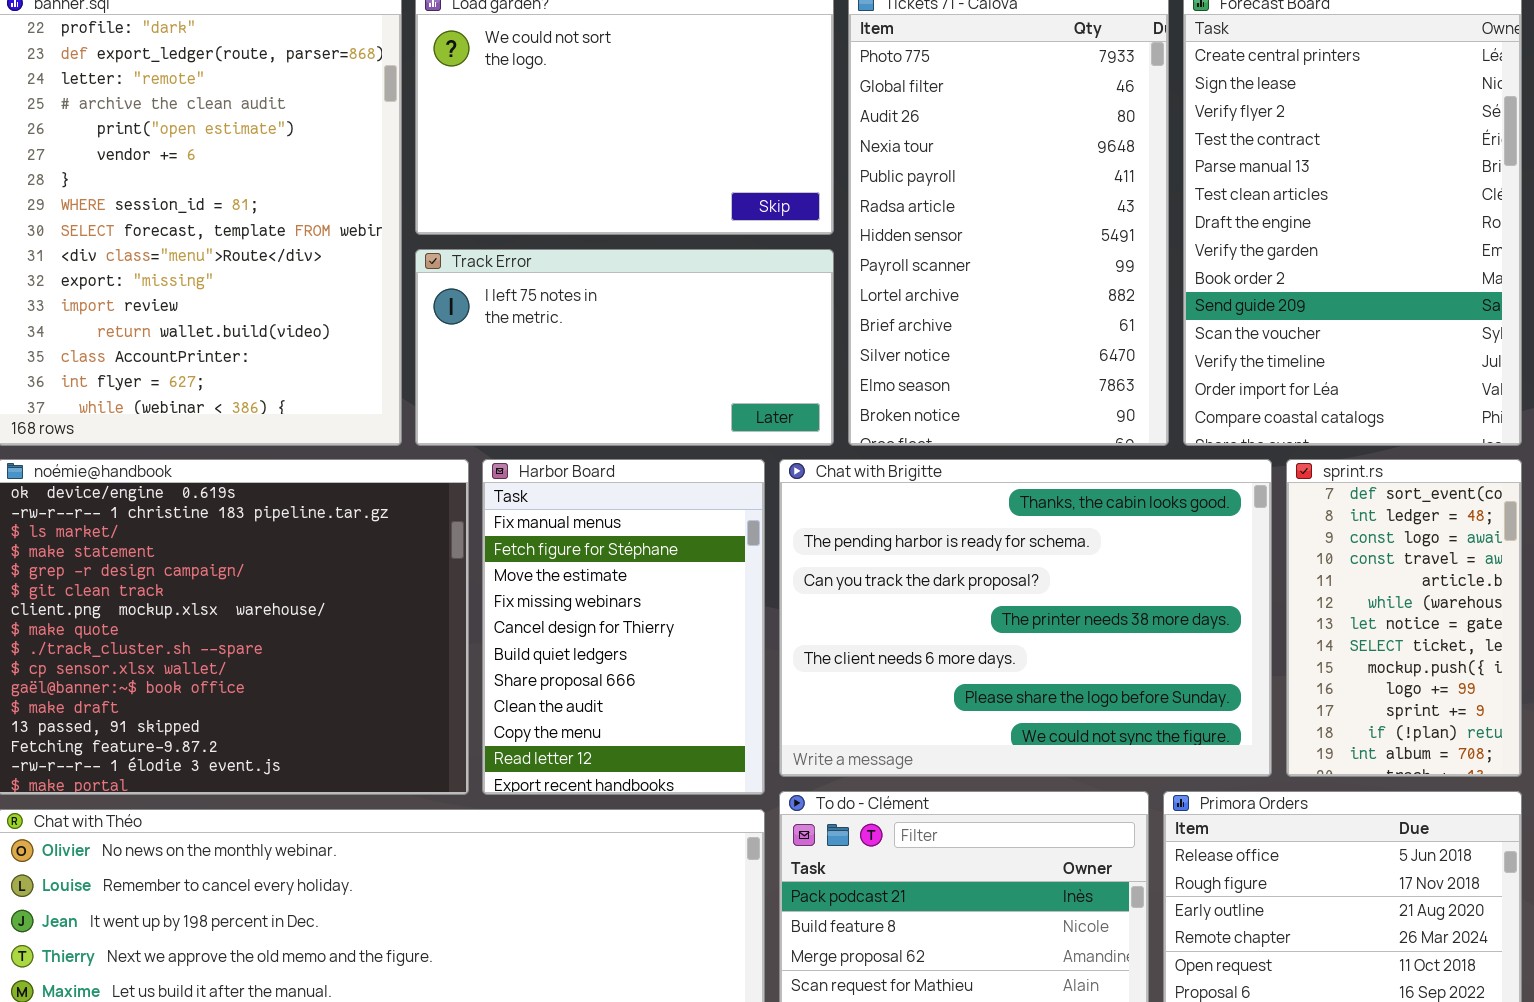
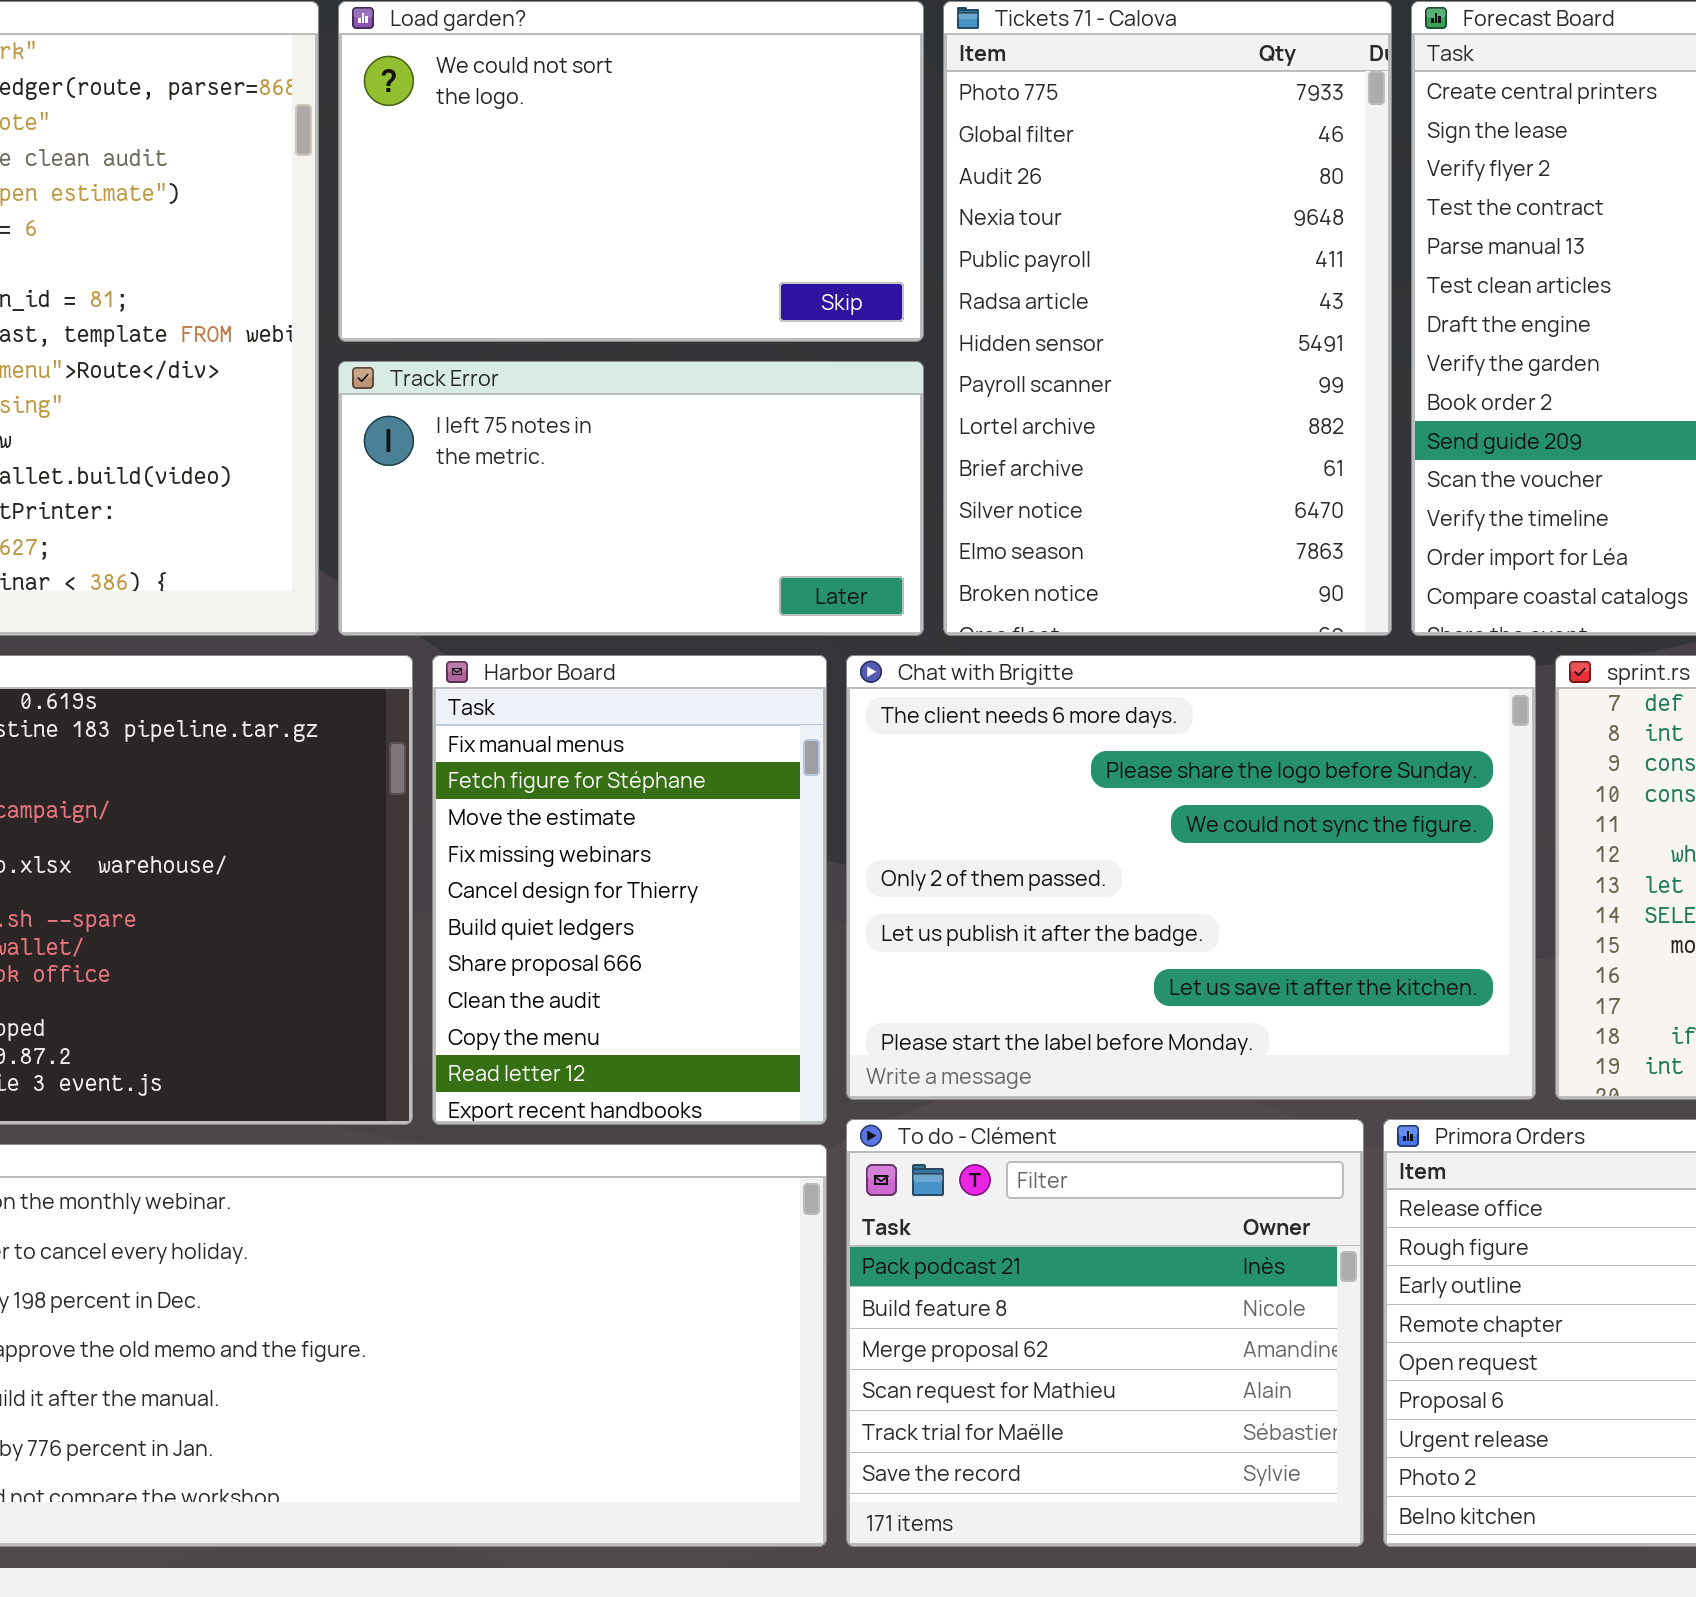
Chat with Brigitte: [779,459,1272,777] -> [846,655,1536,1100], scrolled down 4 rows

